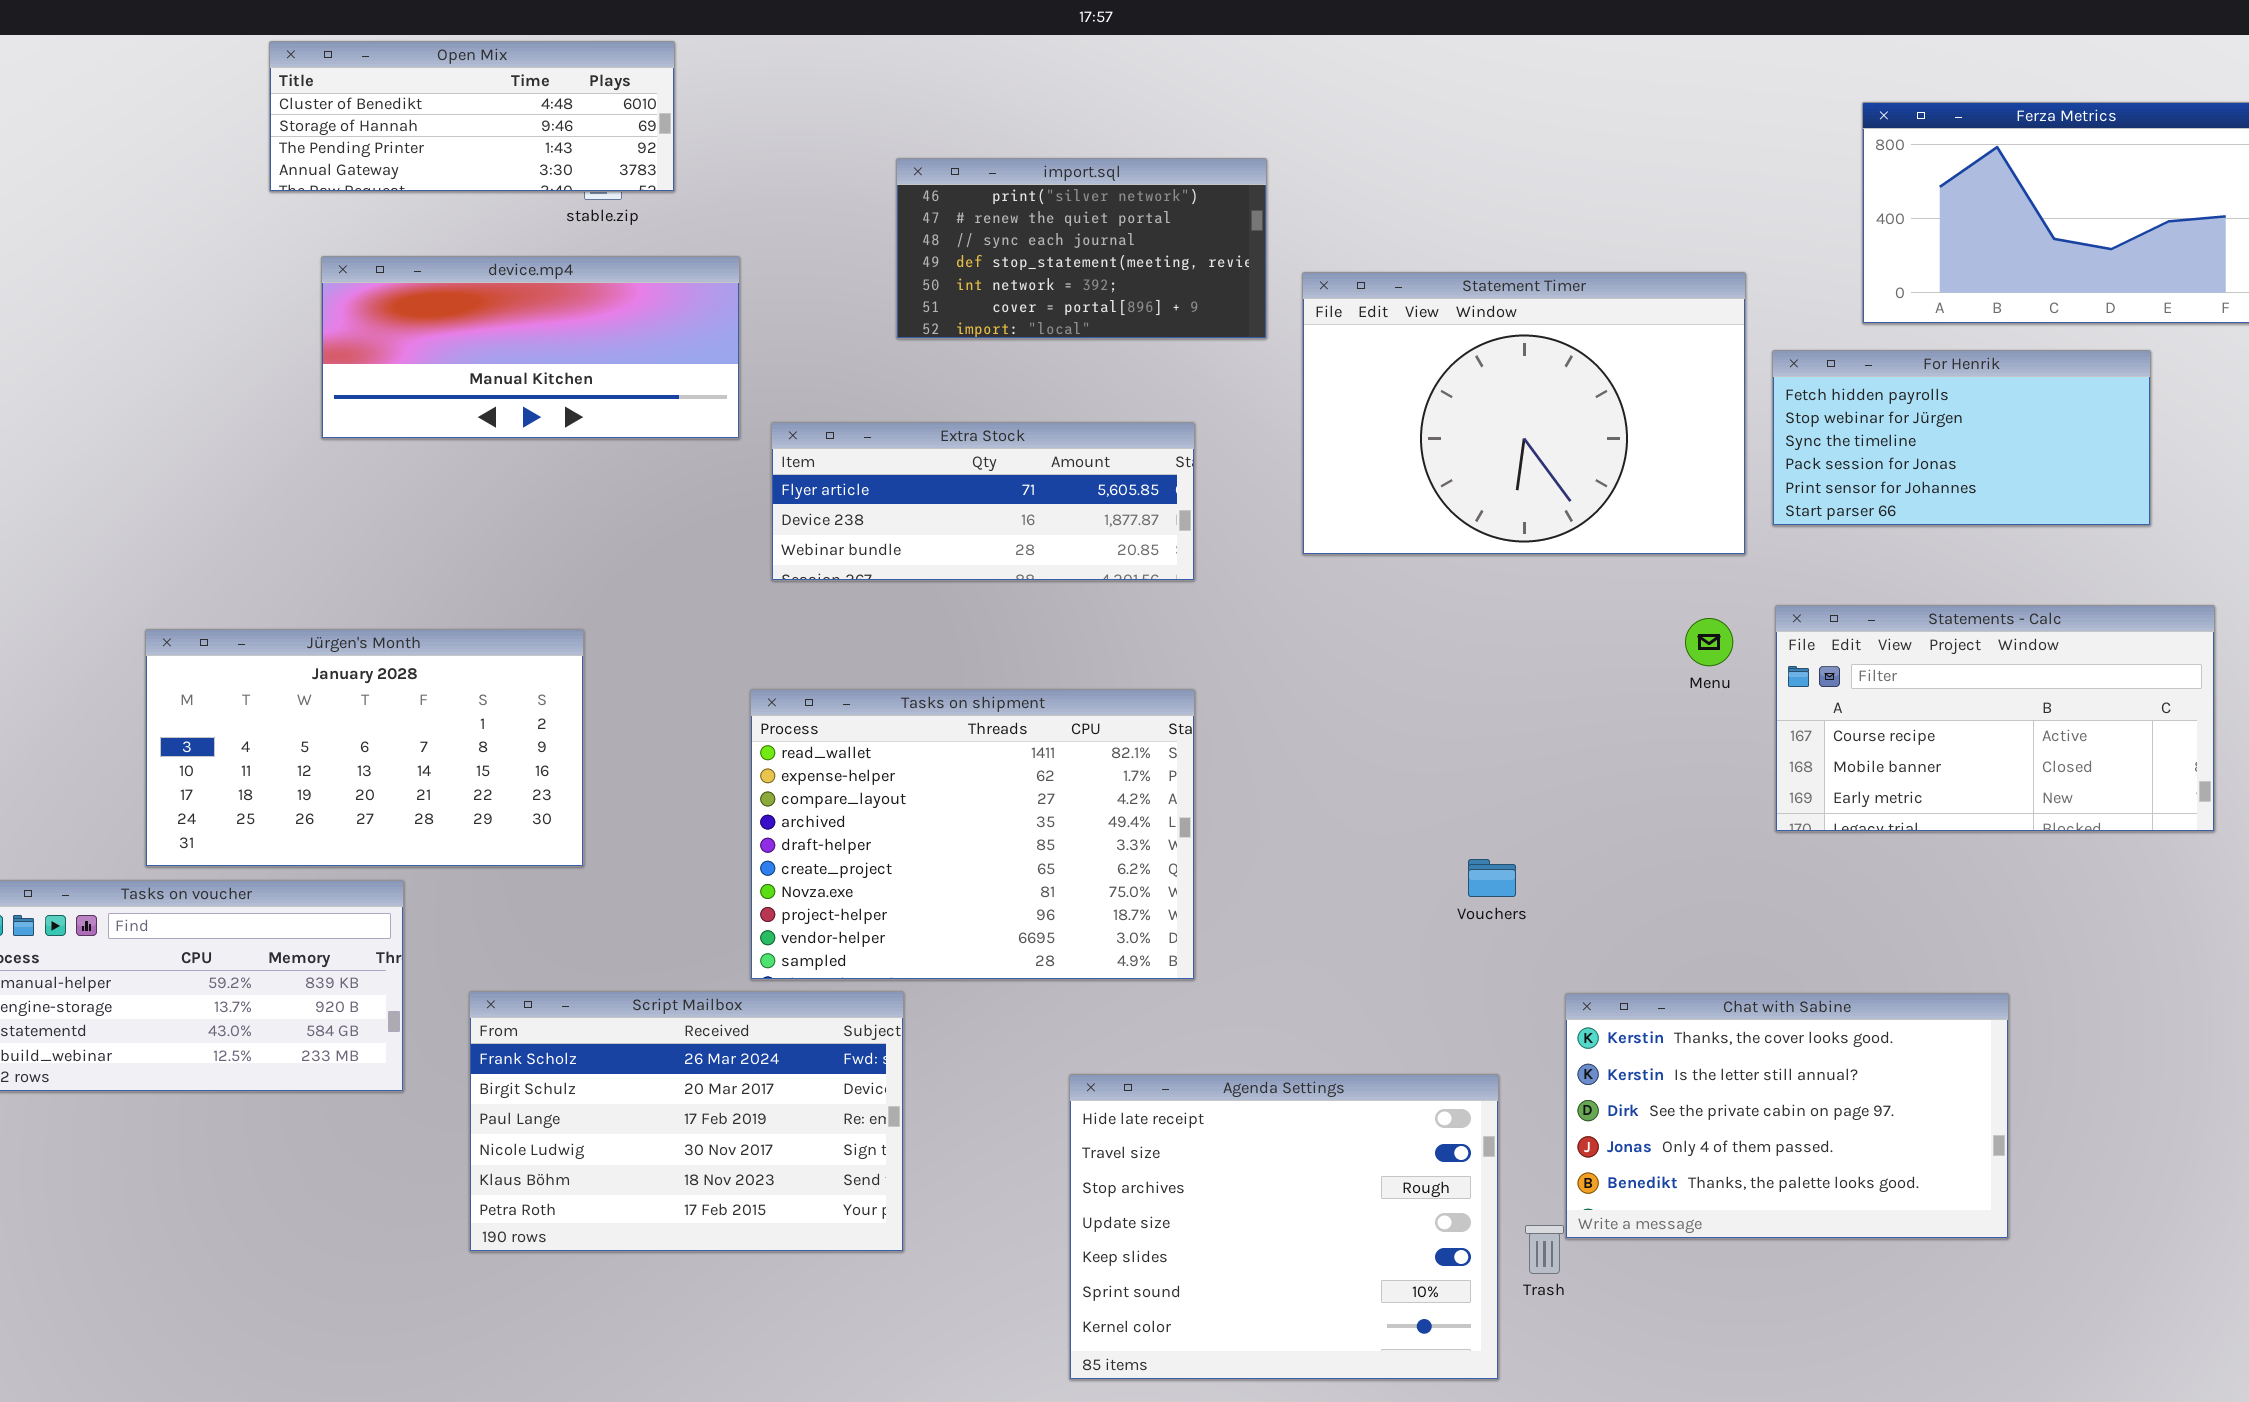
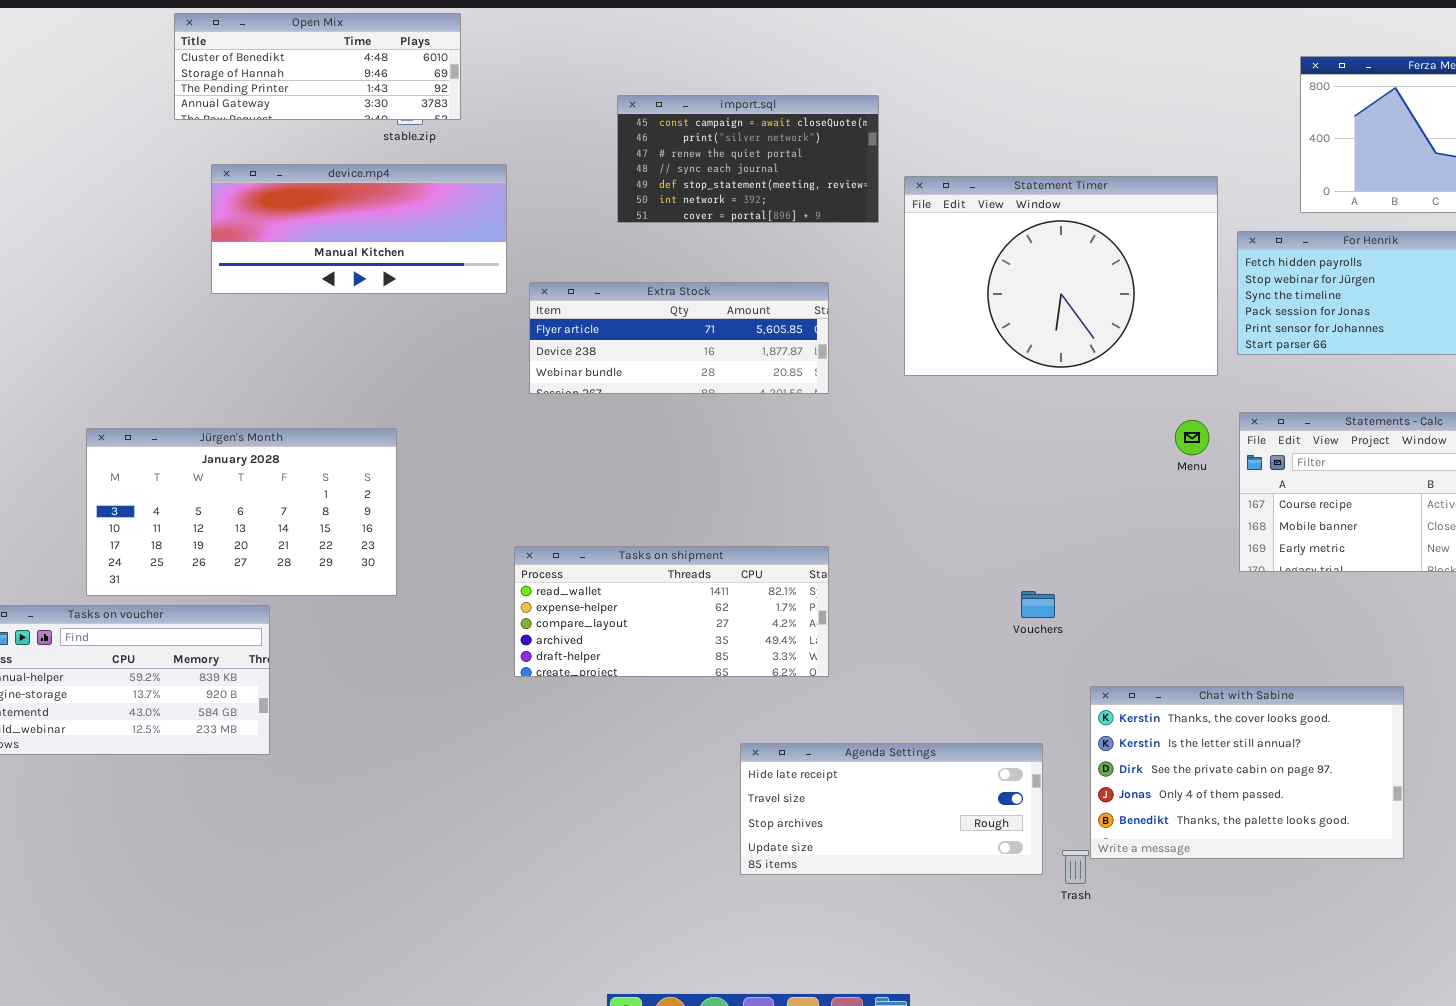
import.sql: [896,158,1267,339] -> [617,95,879,223], scrolled up 1 row
Tasks on shipment: [750,689,1195,980] -> [514,546,829,677], resized
Script Mailbox: [469,991,904,1252] -> none, closed
Agenda Settings: [1069,1074,1499,1380] -> [740,743,1043,875], resized

